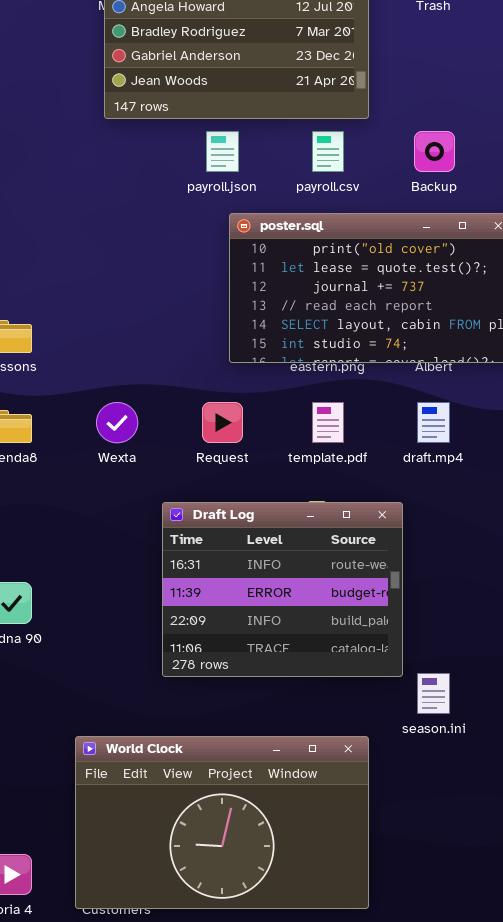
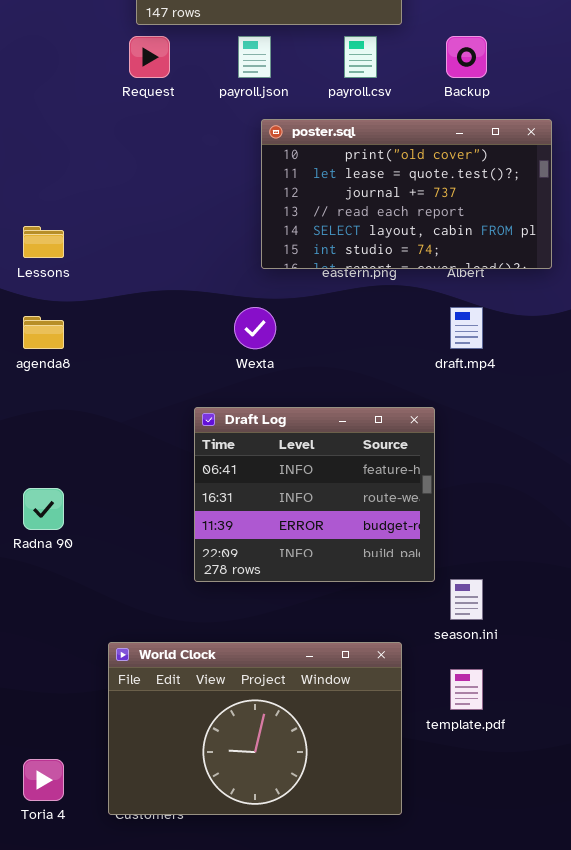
Wexta: [96,402,138,443] -> [234,307,276,349], moved
Request: [202,402,243,443] -> [129,36,170,78], moved
template.pdf: [312,402,344,443] -> [450,669,483,710], moved
Draft Log: [162,502,403,677] -> [194,407,435,582], scrolled up 1 row

